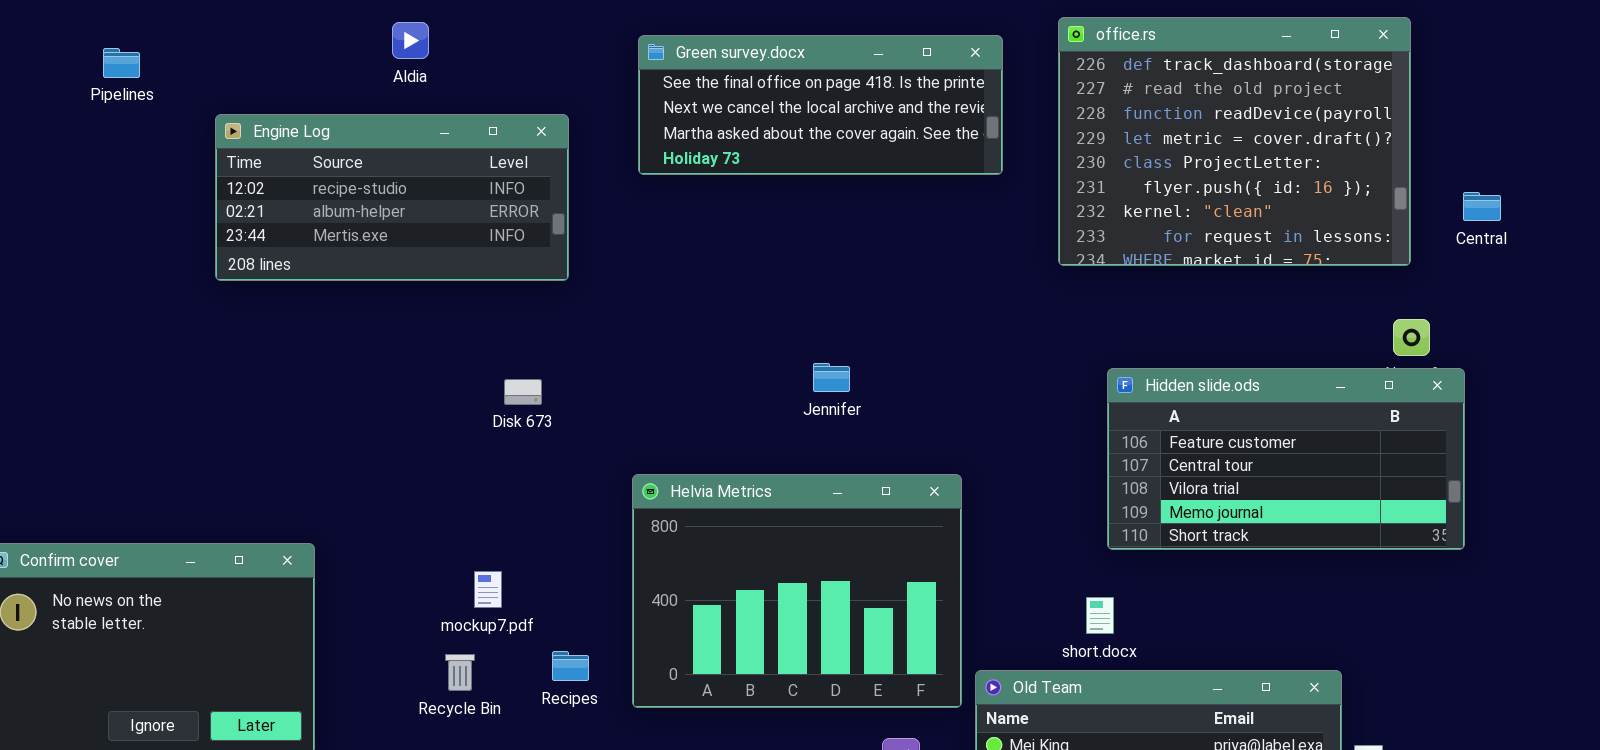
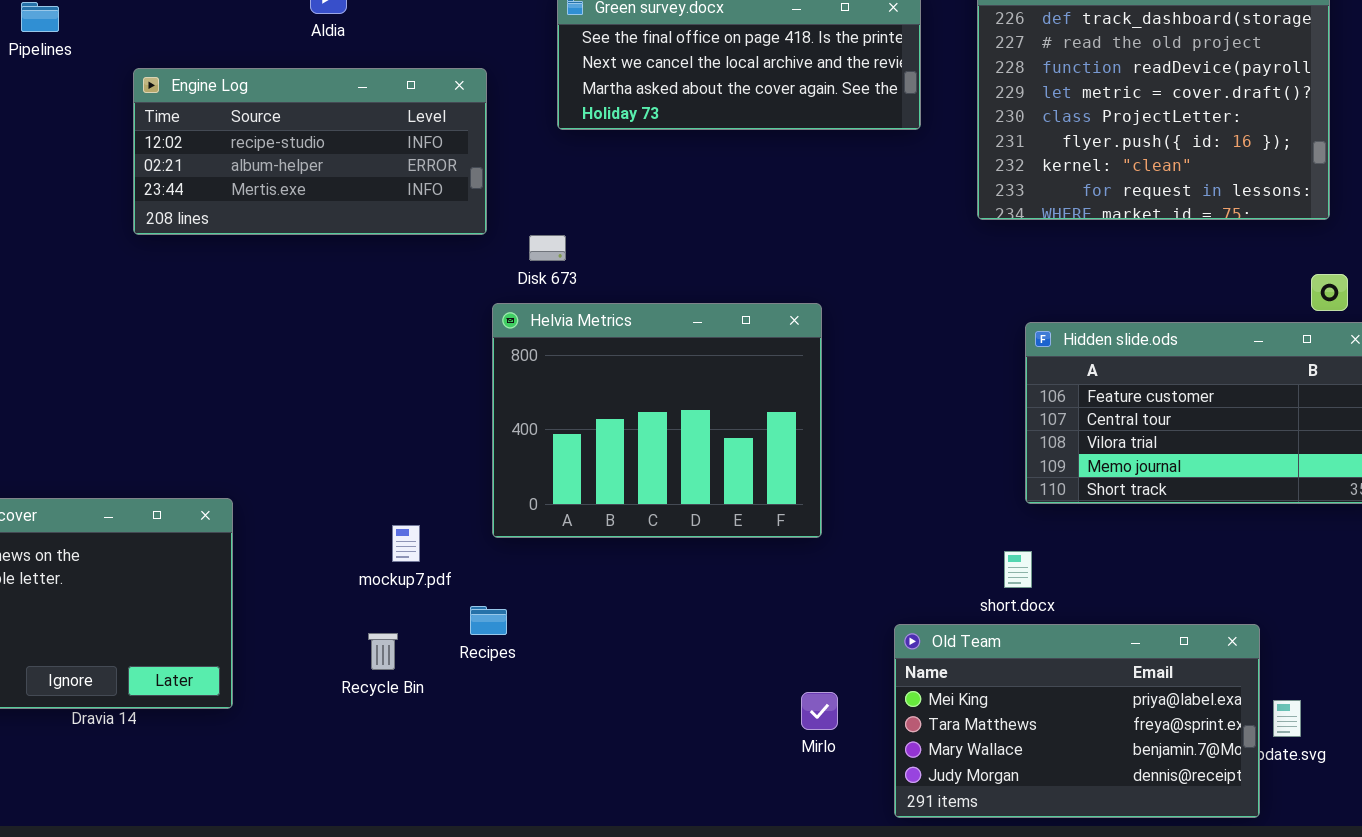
Disk 673: [504,379,542,405] -> [529,235,566,261], moved
Helvia Metrics: [632,474,962,708] -> [492,303,822,538], moved
Recycle Bin: [445,654,475,691] -> [368,633,398,670], moved

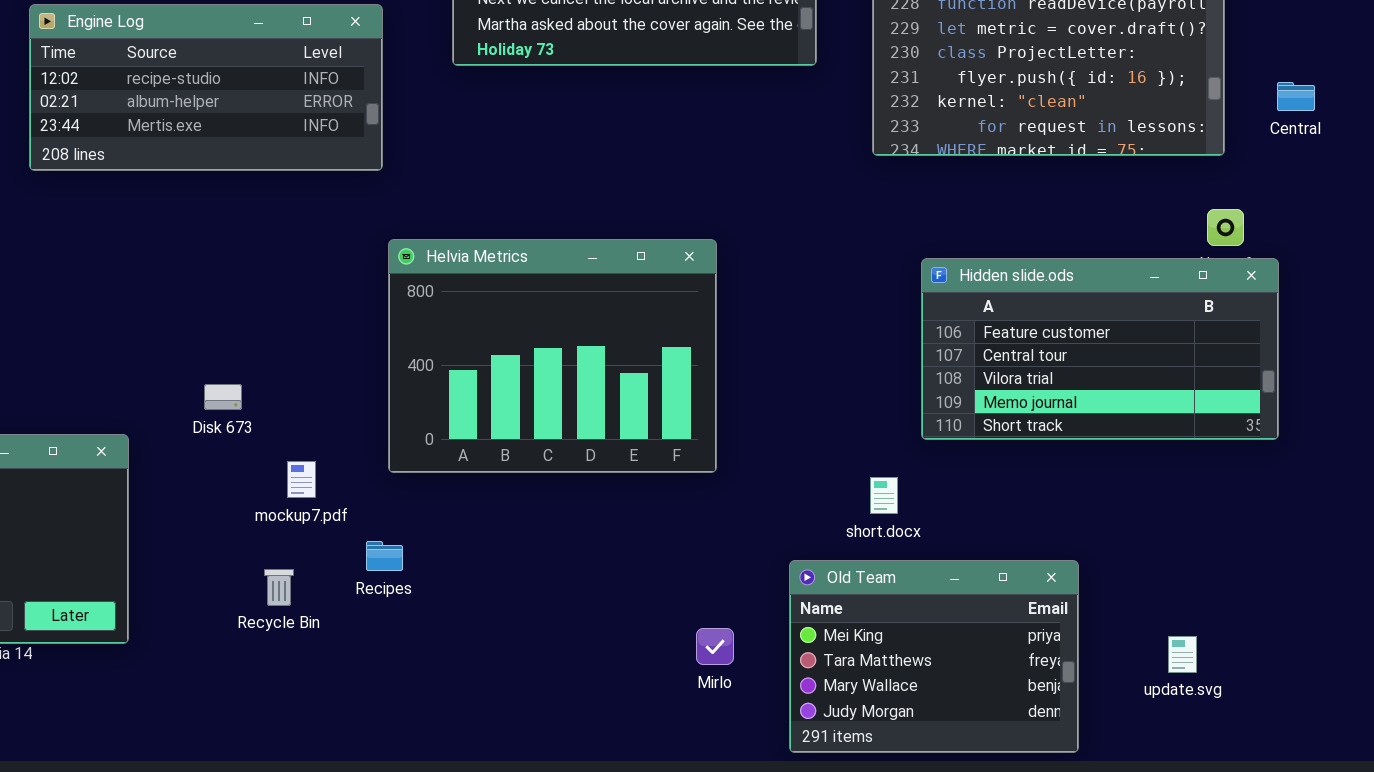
Disk 673: [529,235,566,261] -> [204,384,242,410], moved
short.docx: [1004,551,1032,588] -> [870,477,898,514], moved
Old Team: [894,624,1260,818] -> [789,560,1079,753], resized

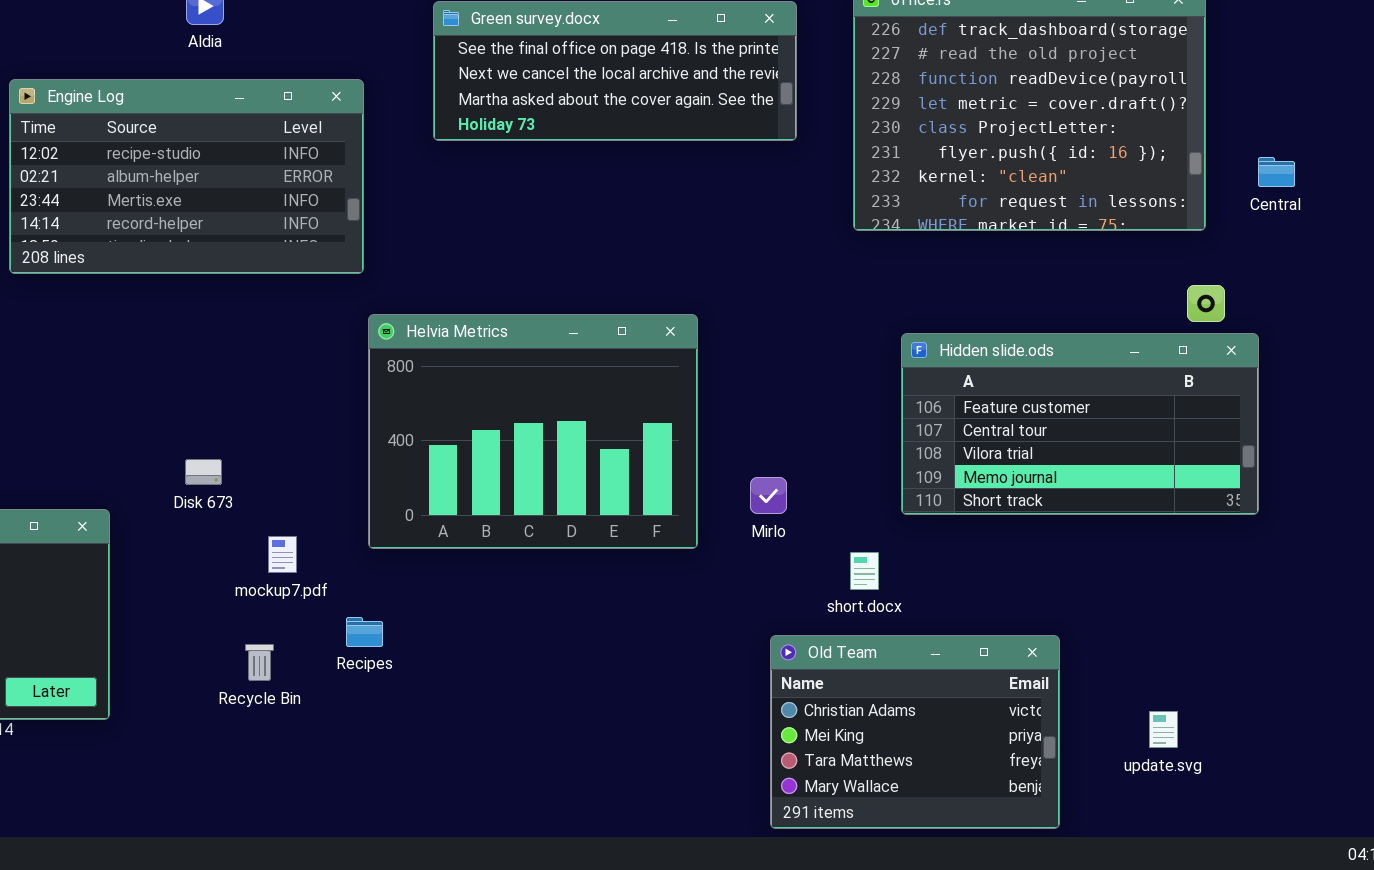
Engine Log: [29,4,383,171] -> [9,79,364,274], resized
Old Team: [789,560,1079,753] -> [770,635,1060,829], scrolled up 1 row
Mirlo: [696,628,734,665] -> [750,477,787,514], moved

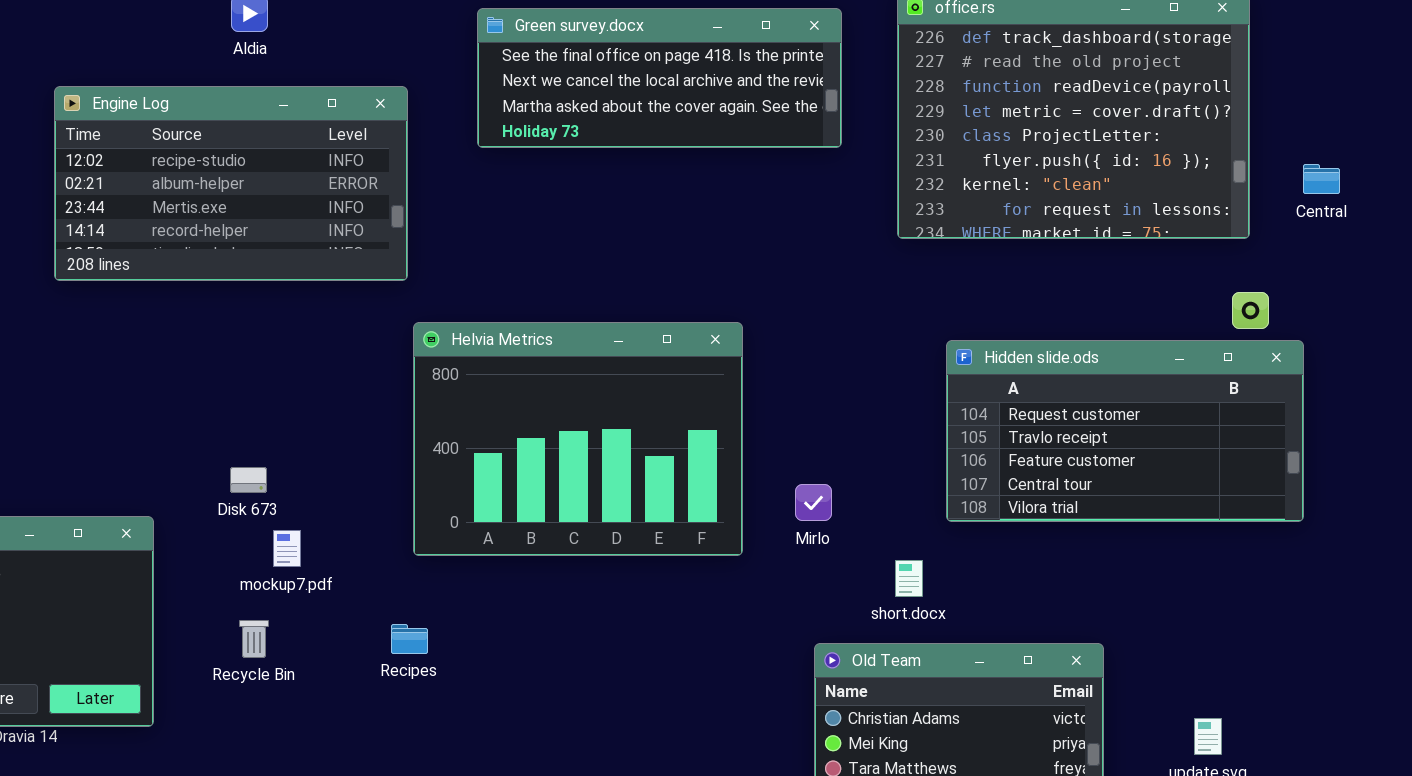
Hidden slide.ods: [901,333,1259,515] -> [946,340,1304,522], scrolled up 2 rows
mockup7.pdf: [268,536,297,573] -> [273,530,301,567], moved
Recycle Bin: [245,644,274,681] -> [239,620,269,658], moved

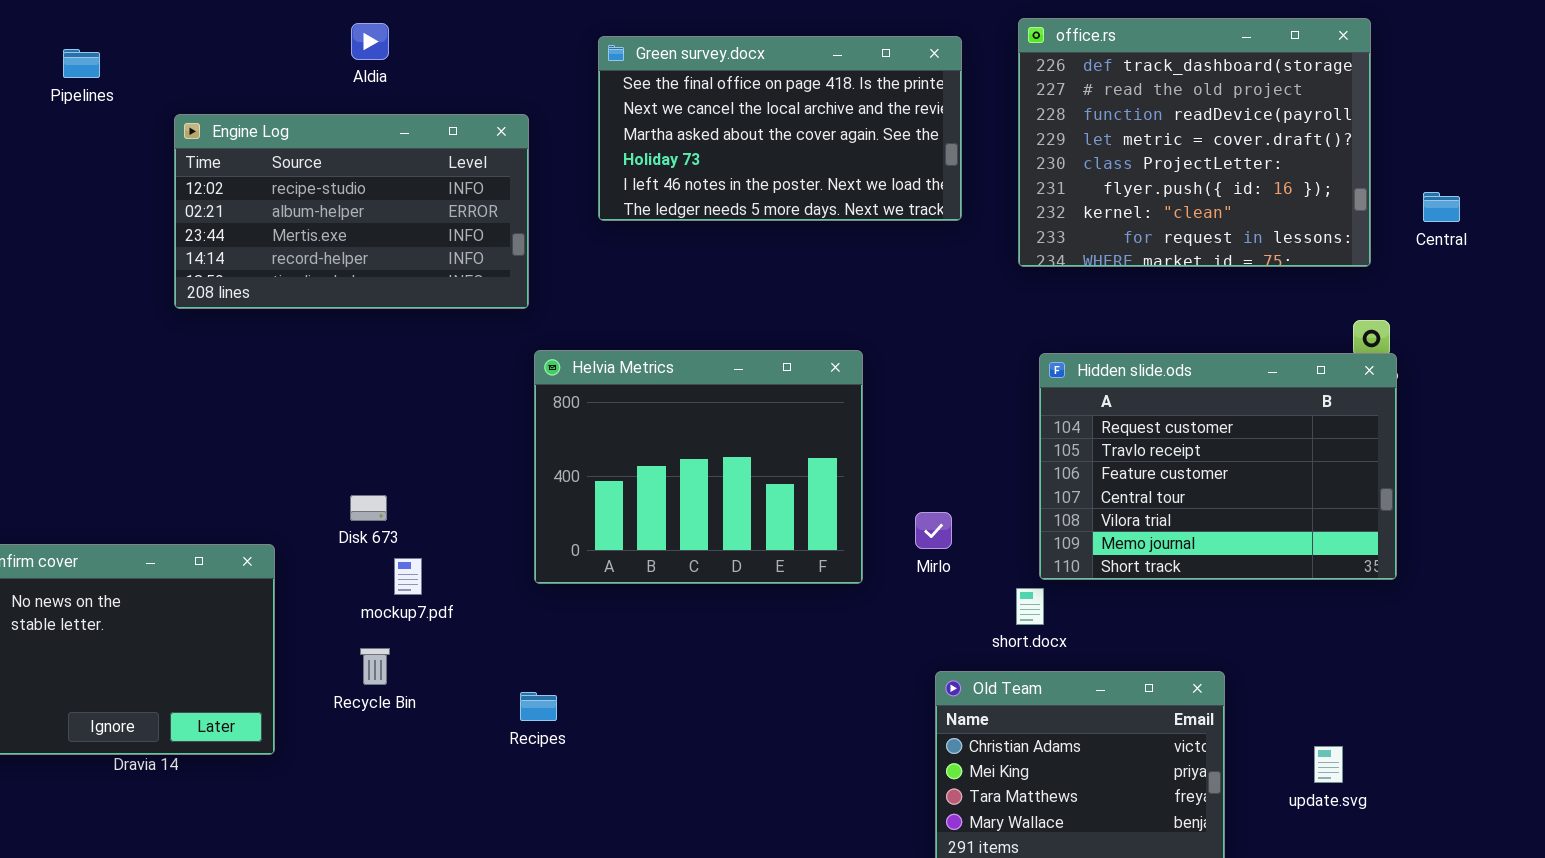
Green survey.docx: [477,8,842,148] -> [598,36,962,221], resized
Hidden slide.ods: [946,340,1304,522] -> [1039,353,1397,580], moved, resized
Recipes: [391,624,428,654] -> [520,692,557,721], moved

